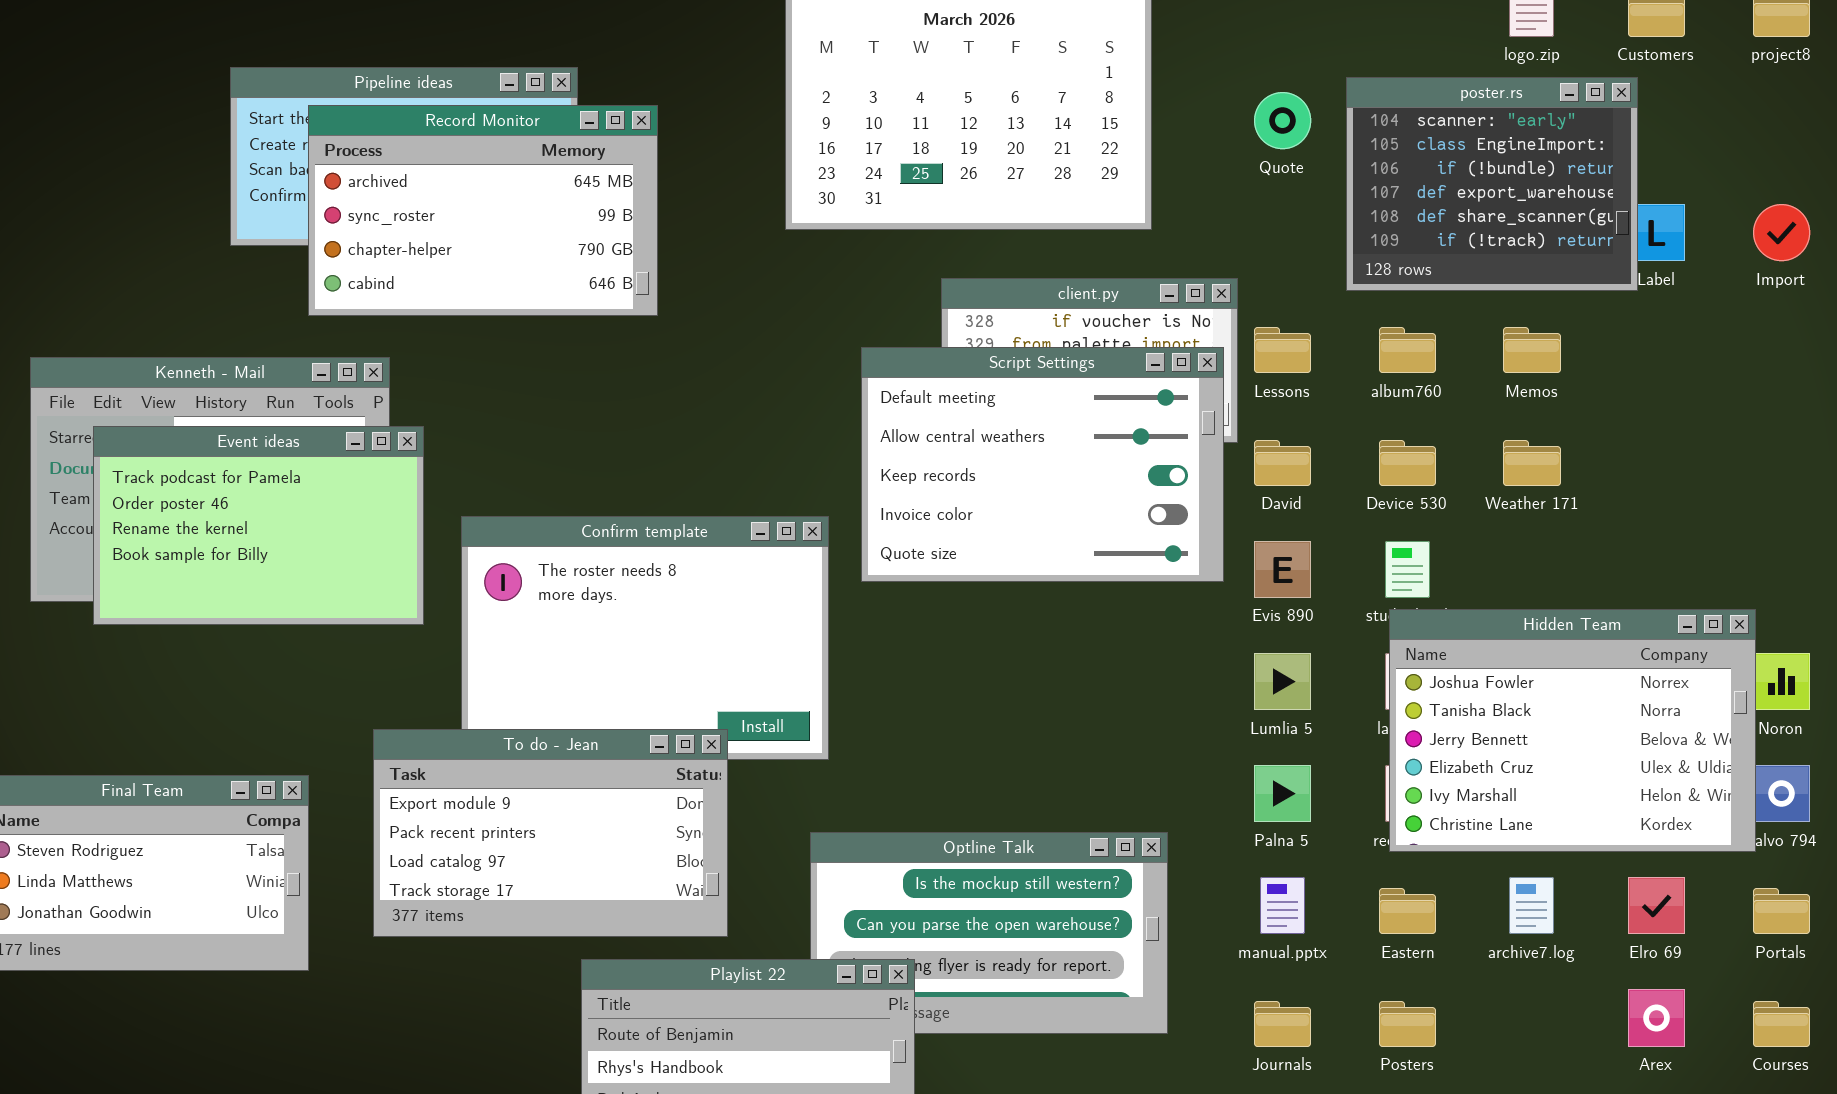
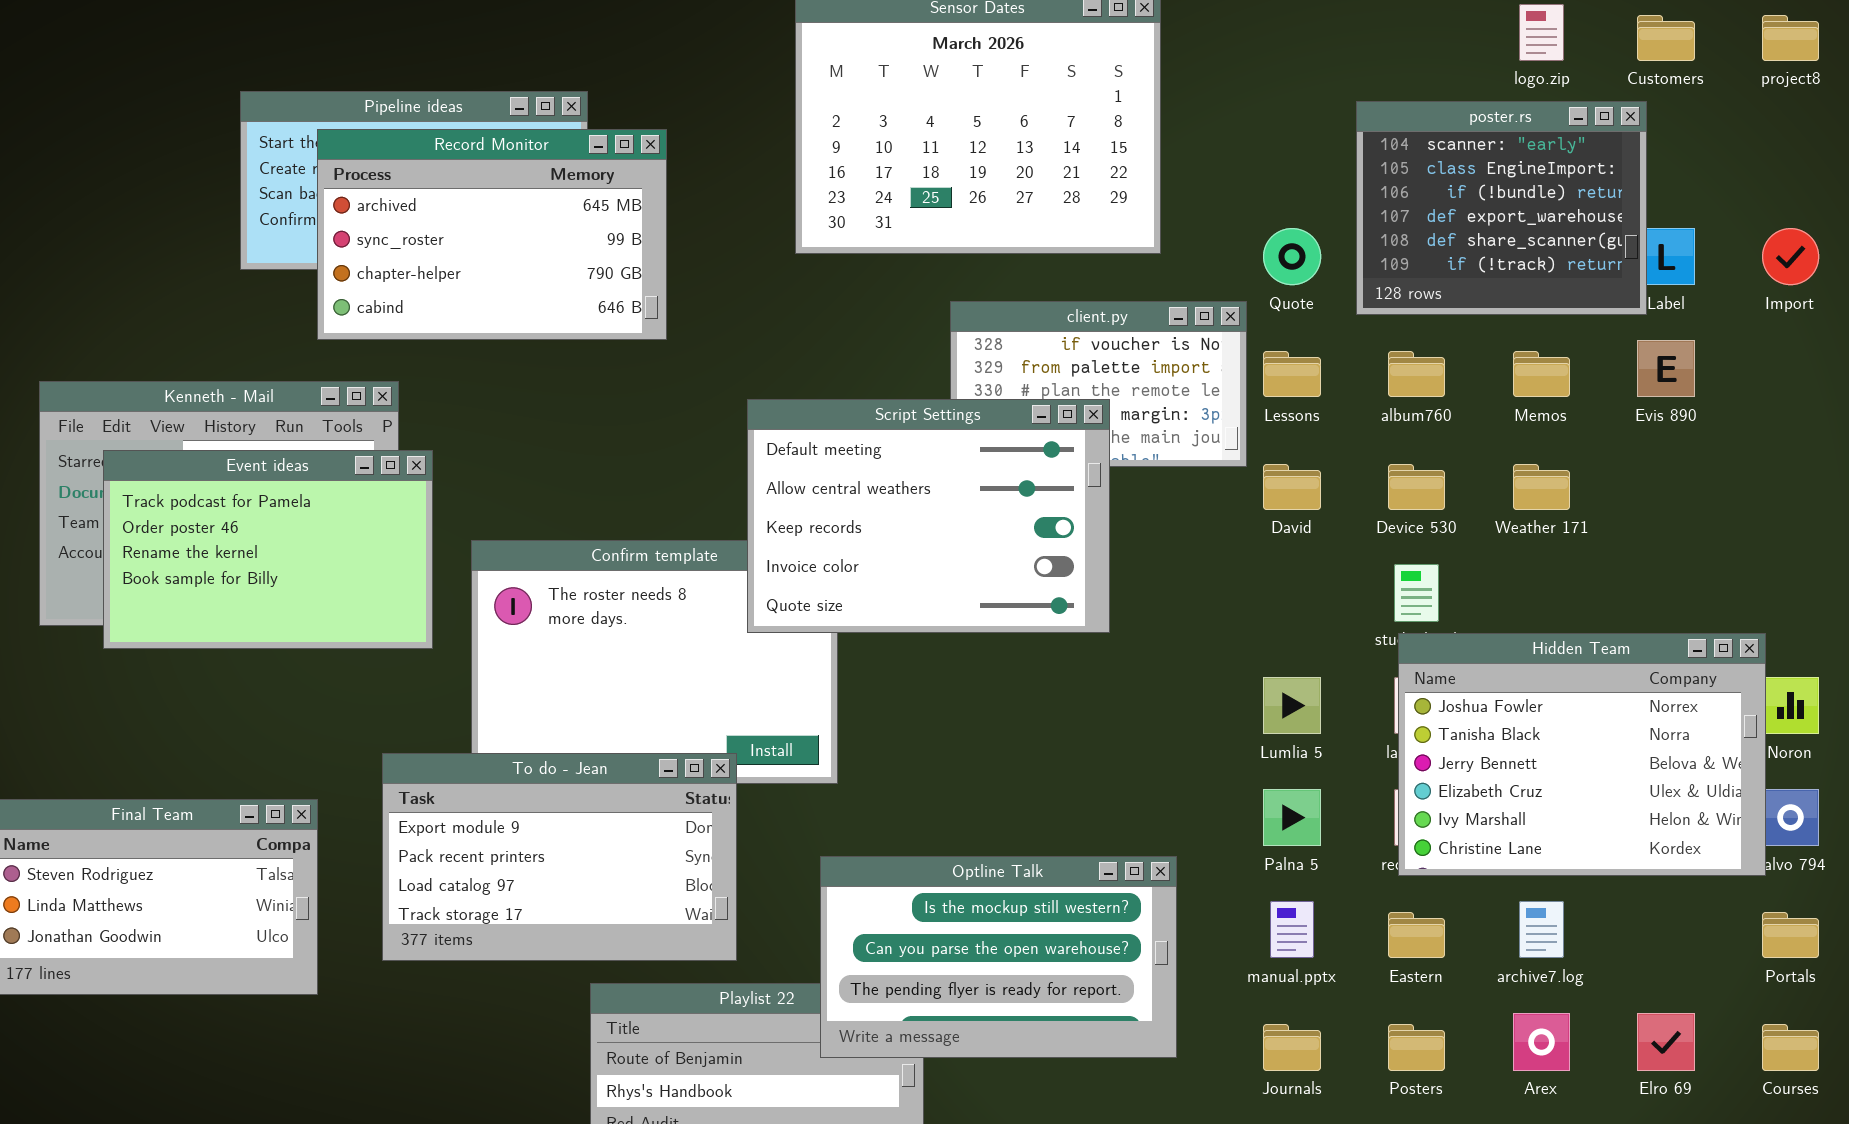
Quote: [1254,92,1311,149] -> [1263,228,1321,285], moved
Script Settings: [861,347,1224,582] -> [747,399,1110,633], moved
Evis 890: [1254,541,1311,598] -> [1637,340,1695,397], moved
Optline Talk: [810,832,1168,1034] -> [820,856,1177,1058], raised
Elro 69: [1628,877,1685,934] -> [1637,1013,1695,1071], moved
Arex: [1628,989,1685,1047] -> [1513,1013,1570,1071], moved

